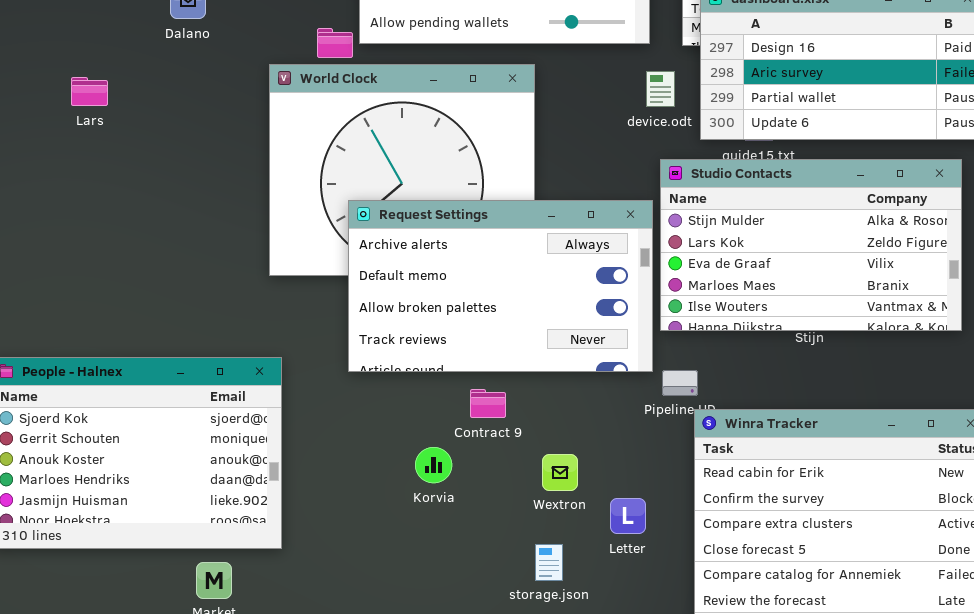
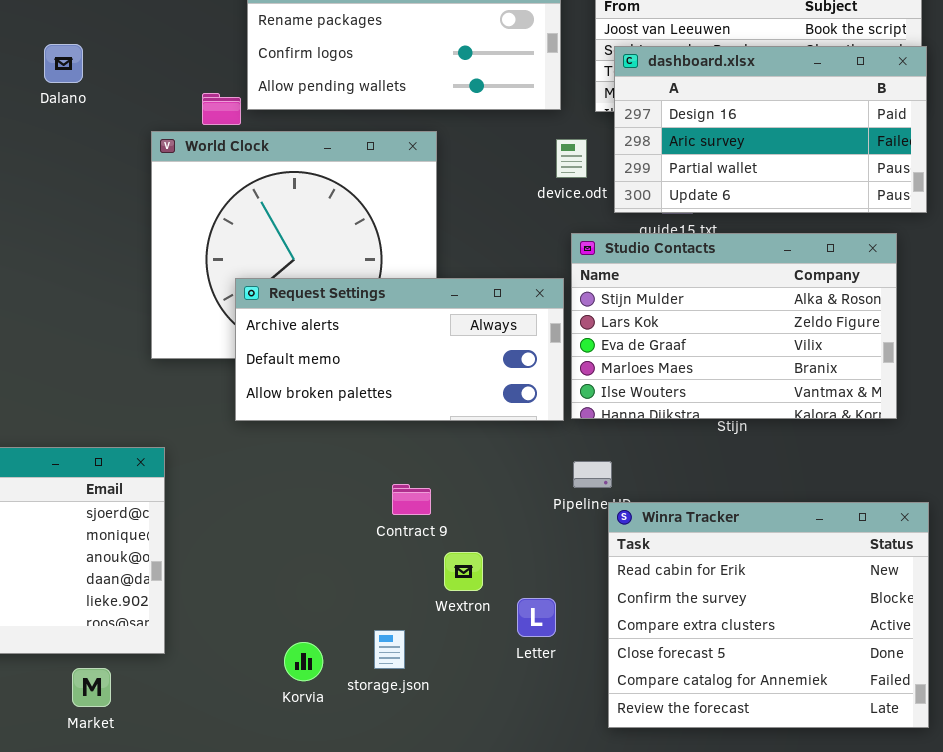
Request Settings: [348,200,653,372] -> [235,278,564,421], resized
Contract 9: [470,389,506,418] -> [392,484,431,515], moved
Korvia: [415,447,452,483] -> [284,642,323,681], moved
storage.json: [535,544,563,581] -> [374,630,405,669], moved

